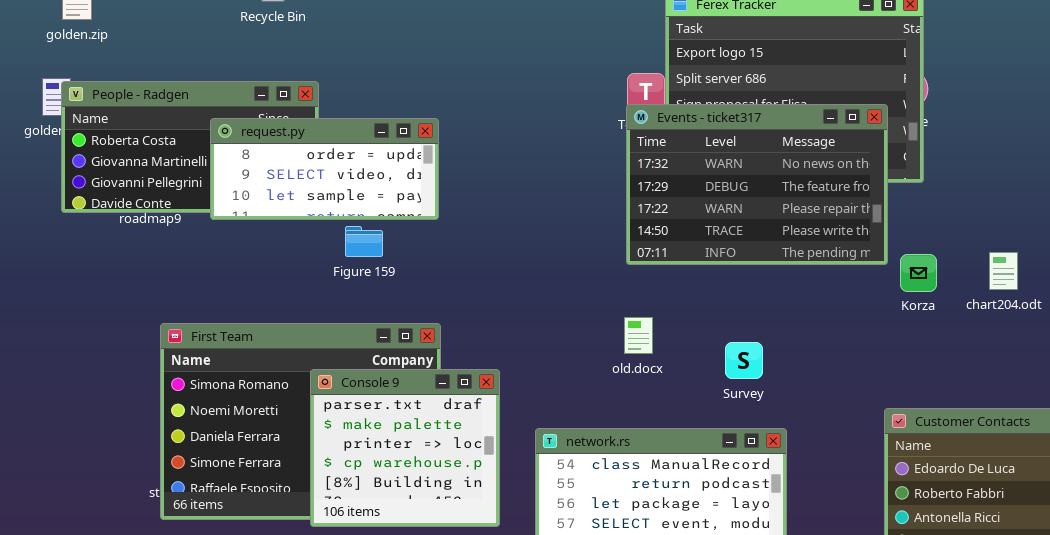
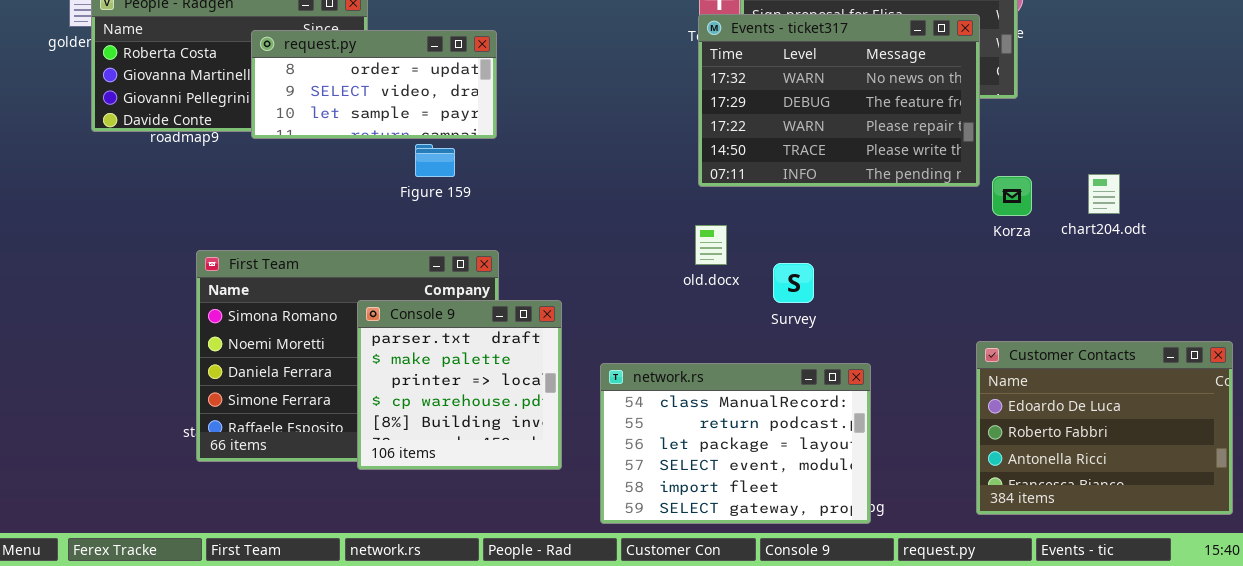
Figure 159: [345,226,383,257] -> [415,144,455,177], moved
old.docx: [624,317,653,354] -> [695,225,727,265], moved
Survey: [725,342,763,379] -> [773,263,814,303], moved

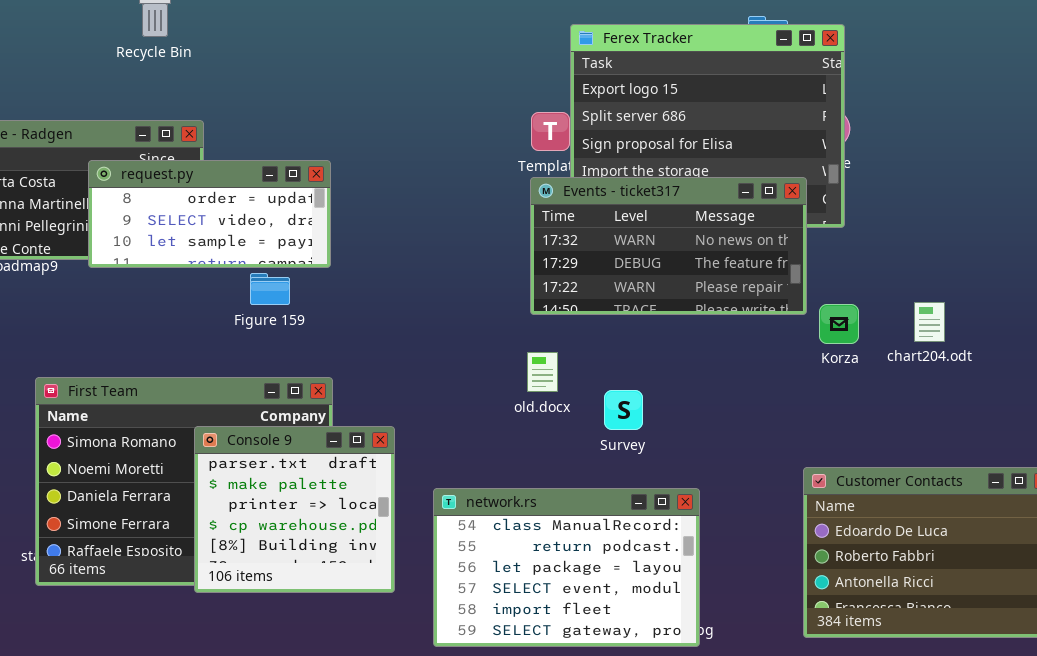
Events - ticket317: [698,14,980,187] -> [530,177,807,315], resized

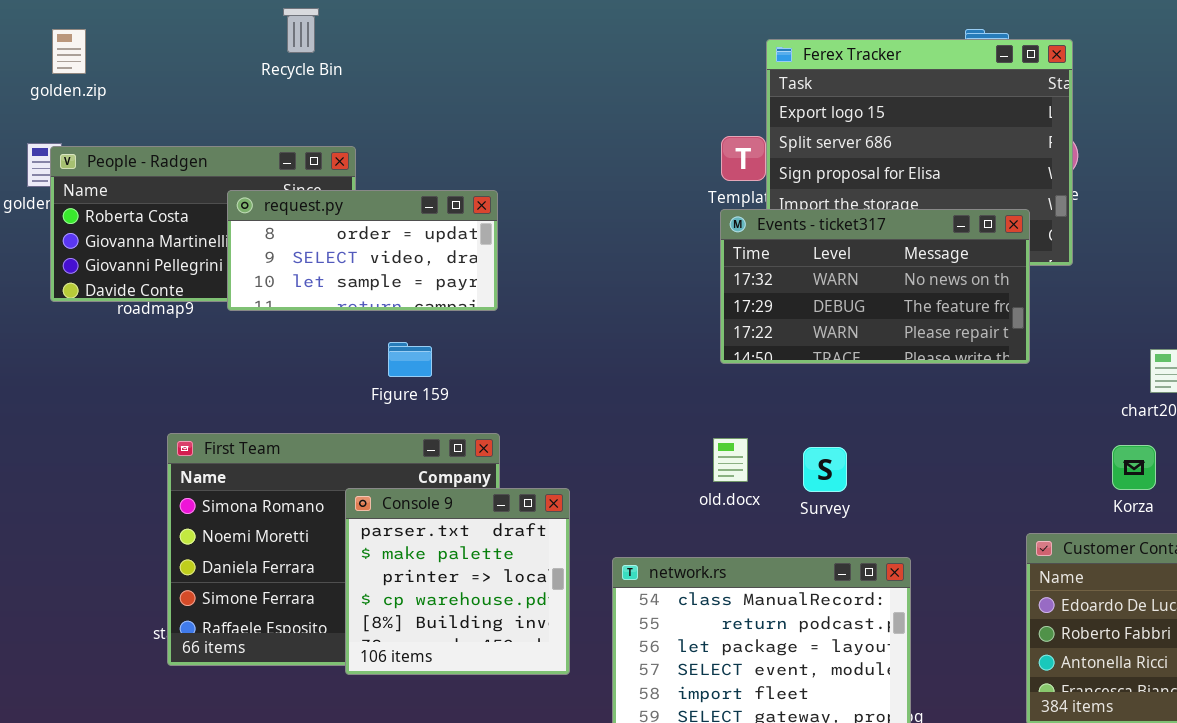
Figure 159: [250,273,290,305] -> [388,342,432,377], moved
Korza: [819,304,859,344] -> [1112,445,1156,490], moved
old.docx: [527,352,558,392] -> [713,438,748,482], moved

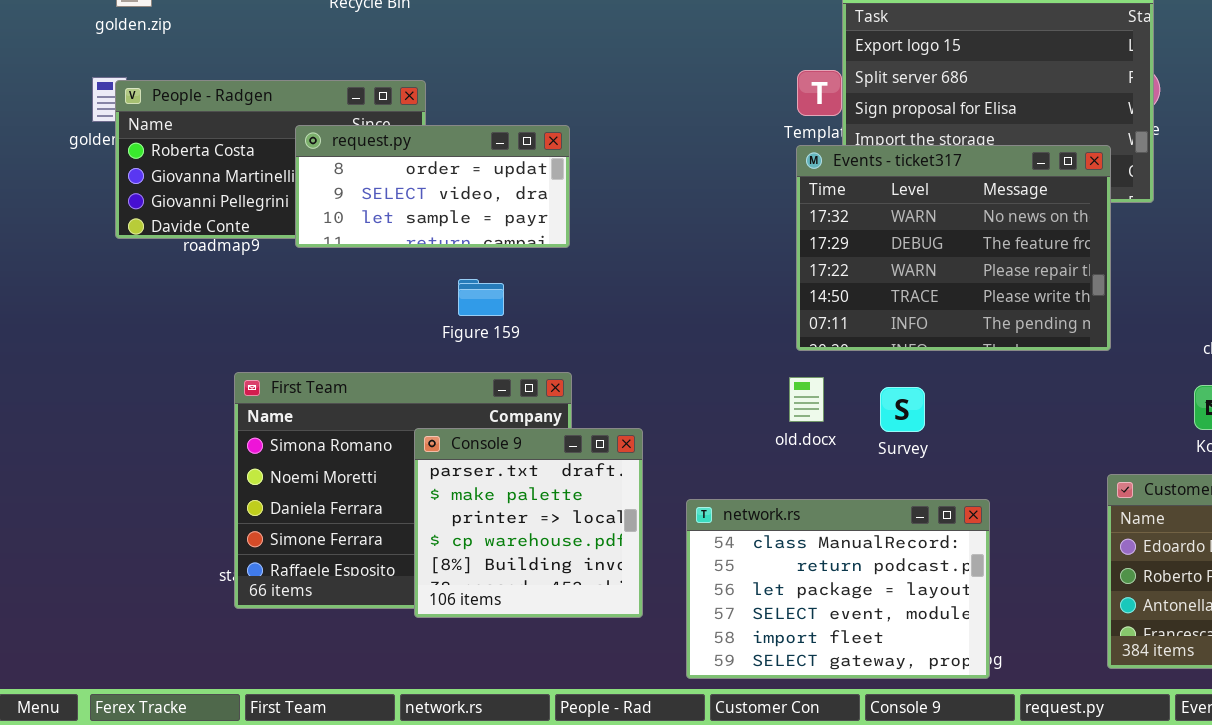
Events - ticket317: [720,209,1030,364] -> [796,145,1111,351], resized

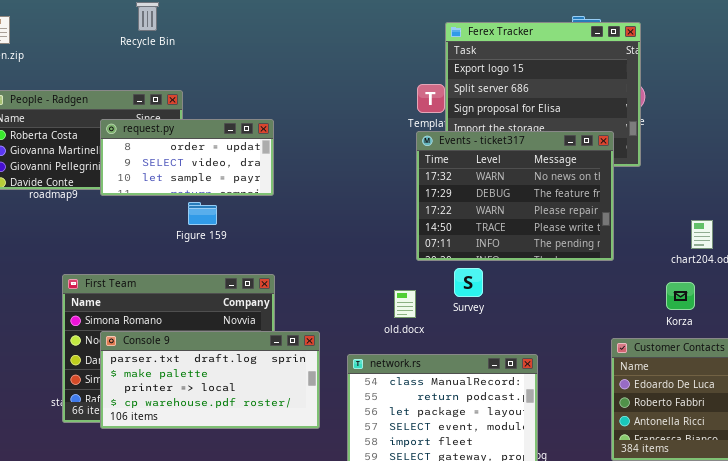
Figure 159: [458,279,504,316] -> [188,202,217,225], moved
old.docx: [789,377,824,422] -> [394,290,416,318], moved
Survey: [880,387,925,432] -> [454,268,483,297], moved
Console 9: [414,428,643,618] -> [100,331,320,429], resized

